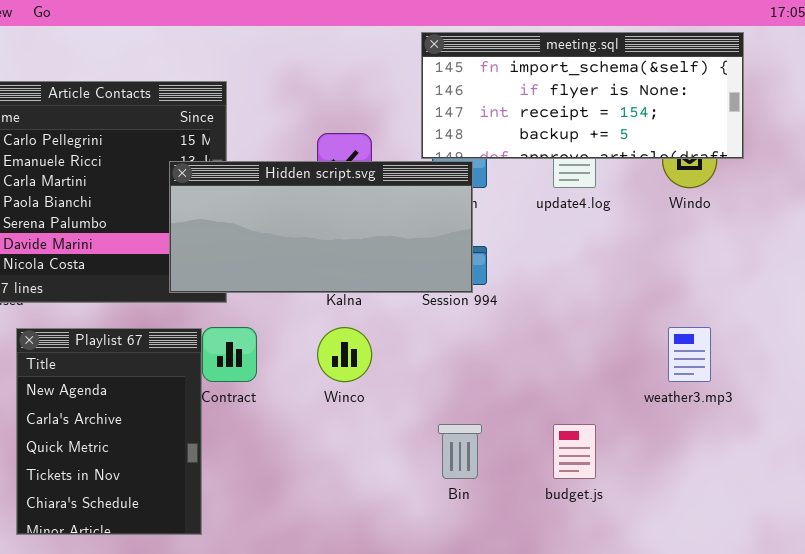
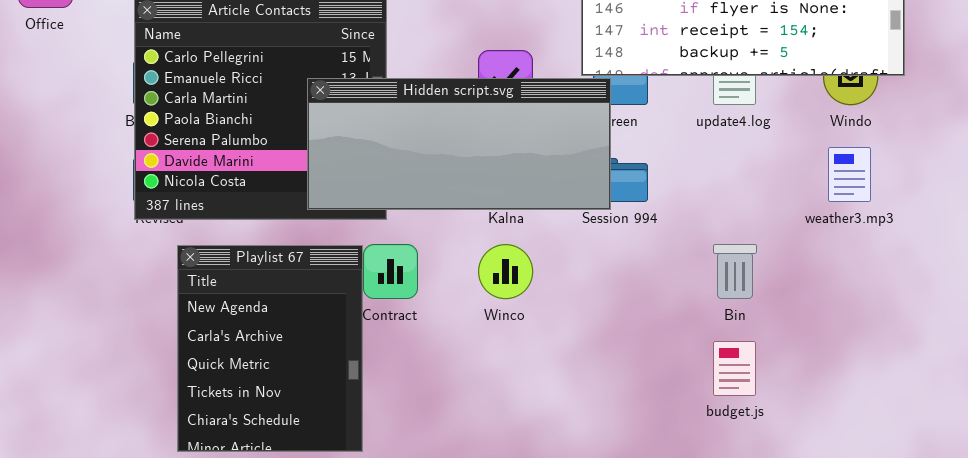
Hidden script.svg: [169,161,473,293] -> [307,78,611,210], moved
weather3.mp3: [668,327,711,382] -> [828,147,871,202], moved
Bin: [438,424,482,479] -> [713,244,757,299], moved

